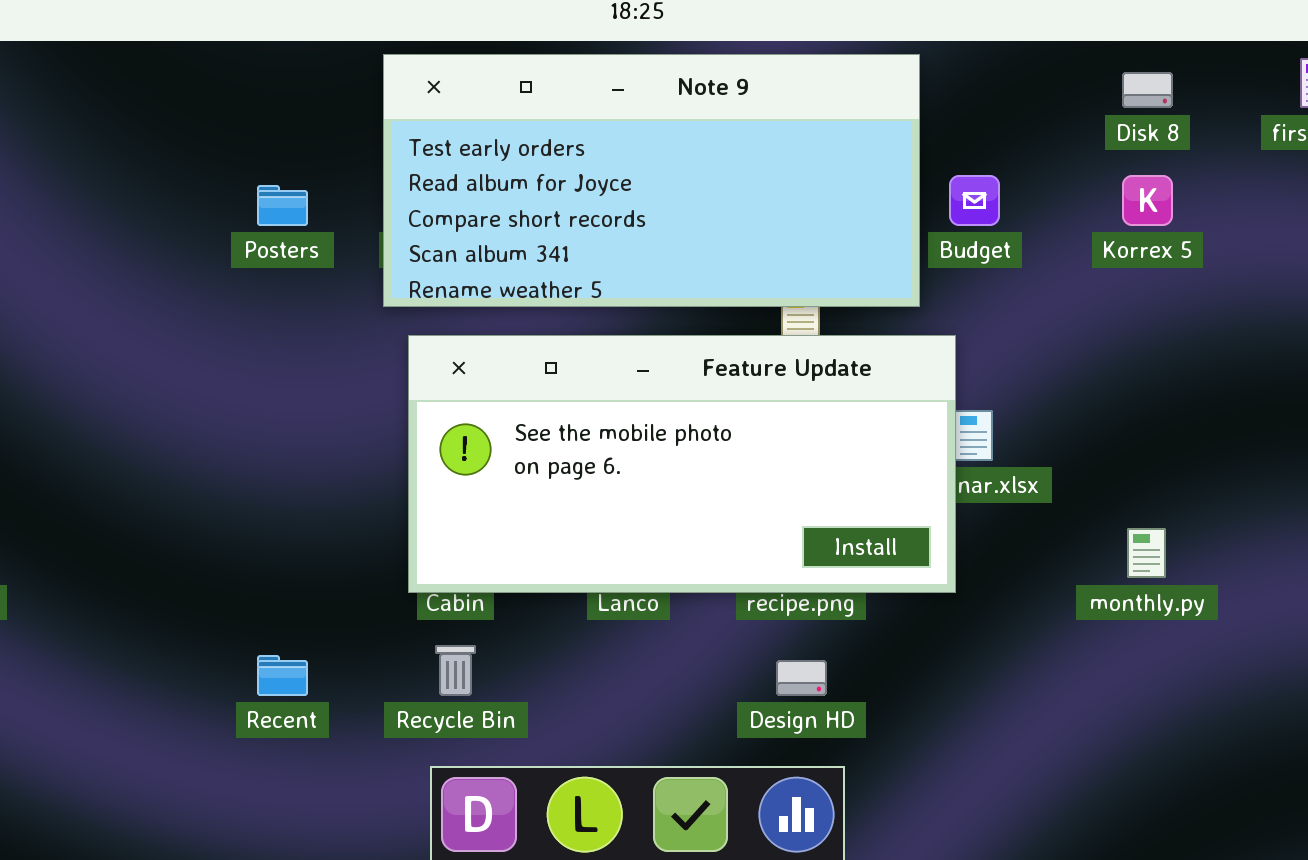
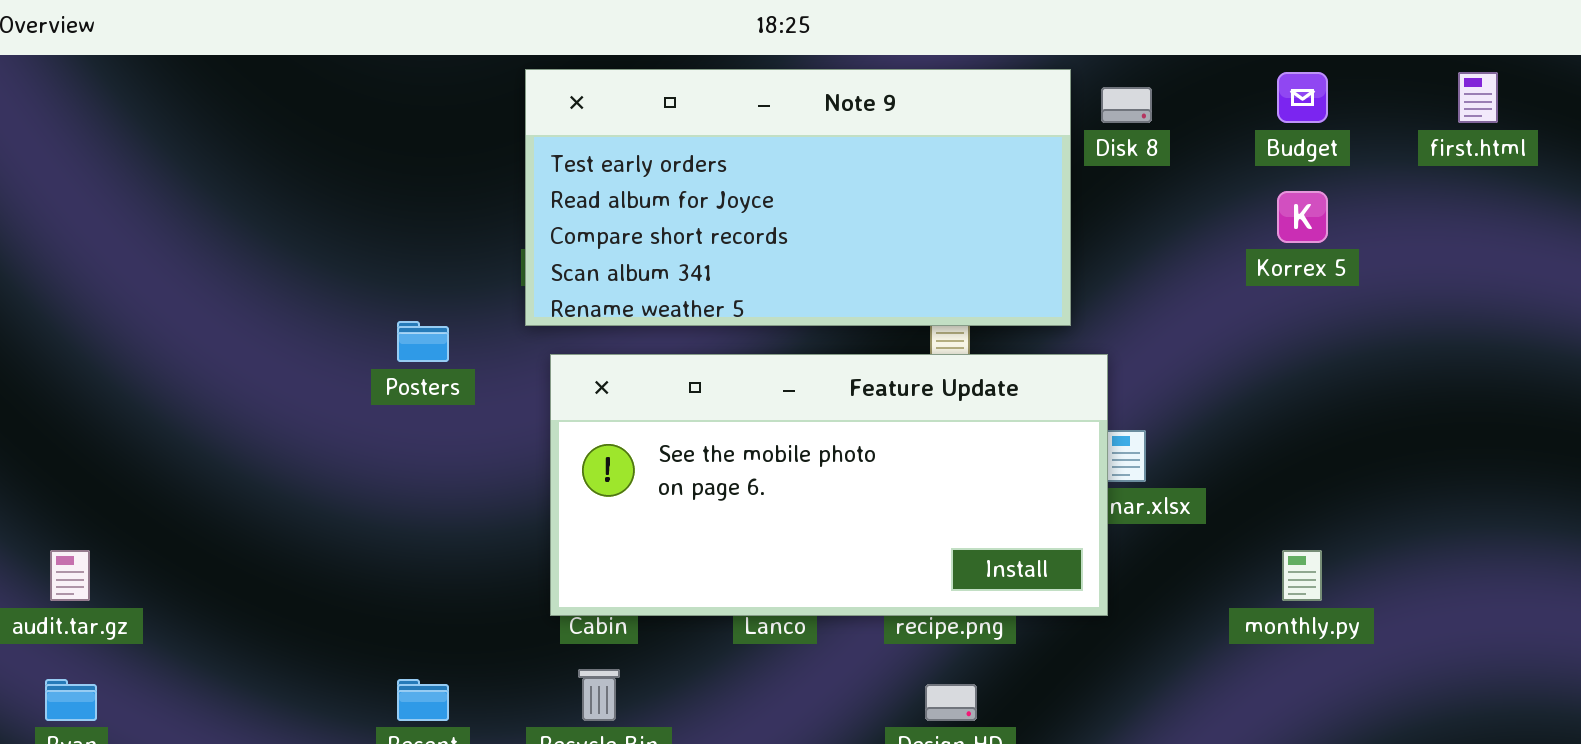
Disk 8: [1122,72,1173,108] -> [1101,87,1152,123], moved
Budget: [949,175,1000,226] -> [1277,72,1328,123], moved
Posters: [257,185,308,226] -> [397,321,449,362], moved

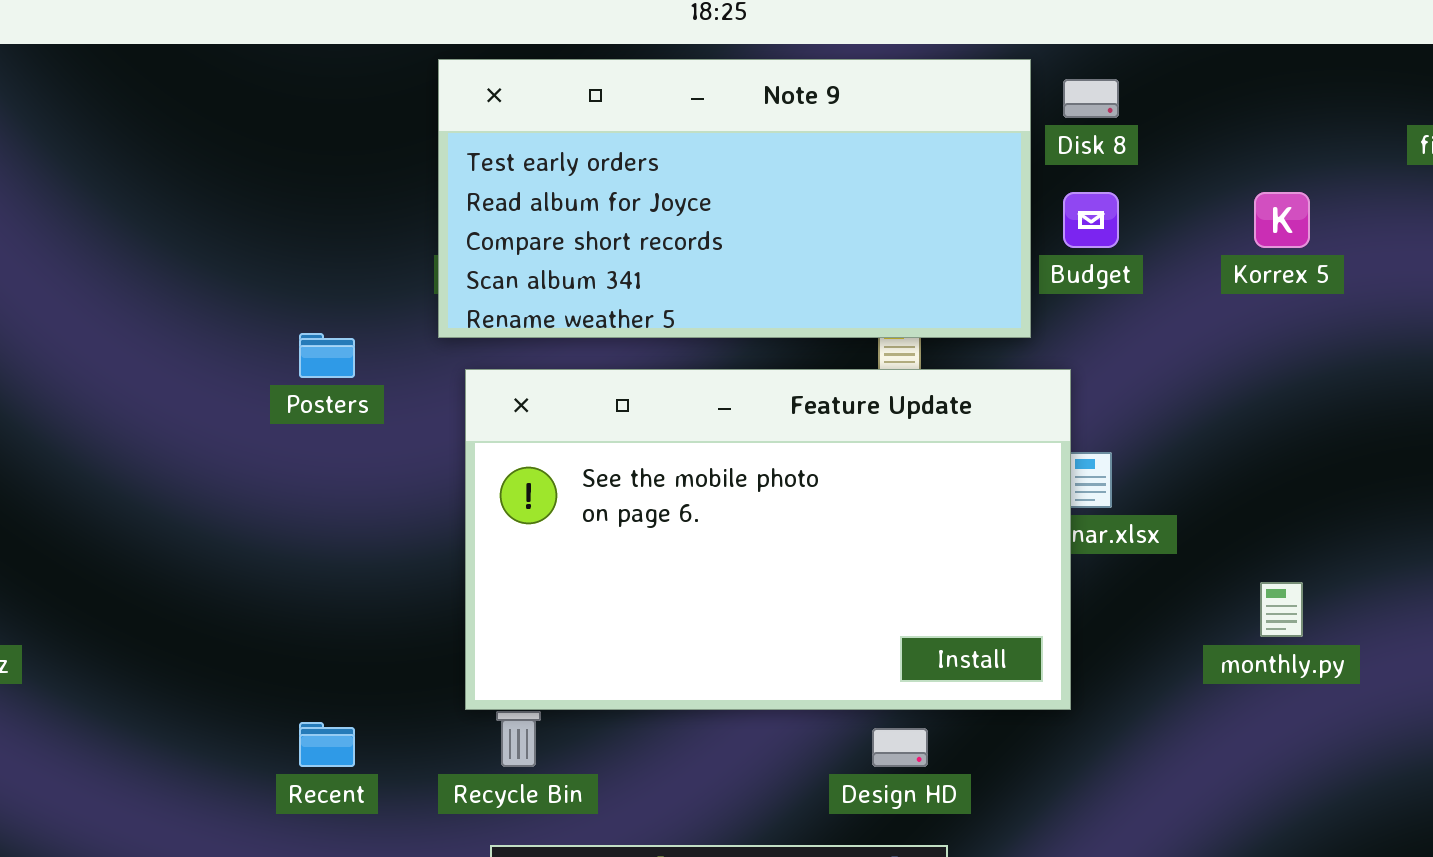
Budget: [1277,72,1328,123] -> [1063,192,1119,248], moved
Feature Update: [550,354,1108,616] -> [465,369,1071,710], resized

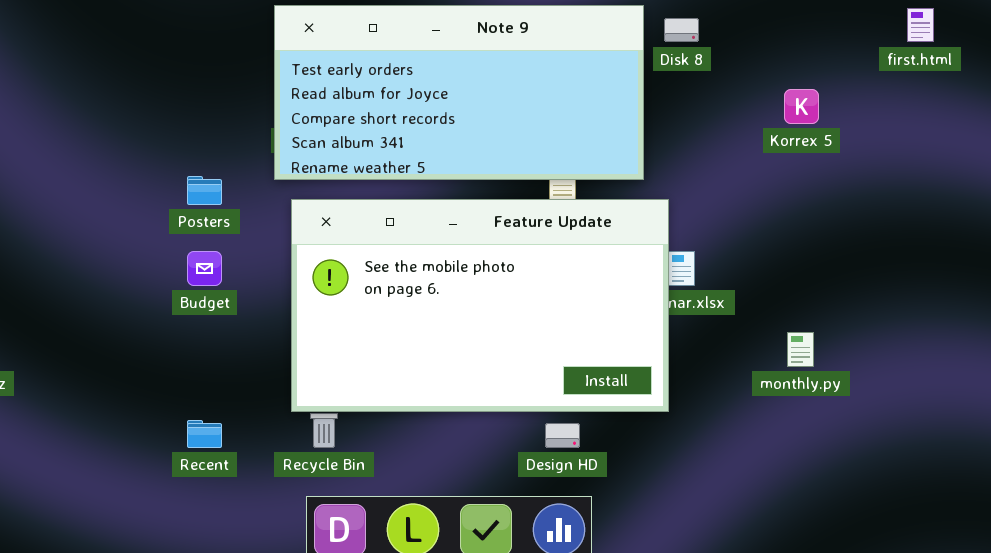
Budget: [1063,192,1119,248] -> [187,251,222,286], moved

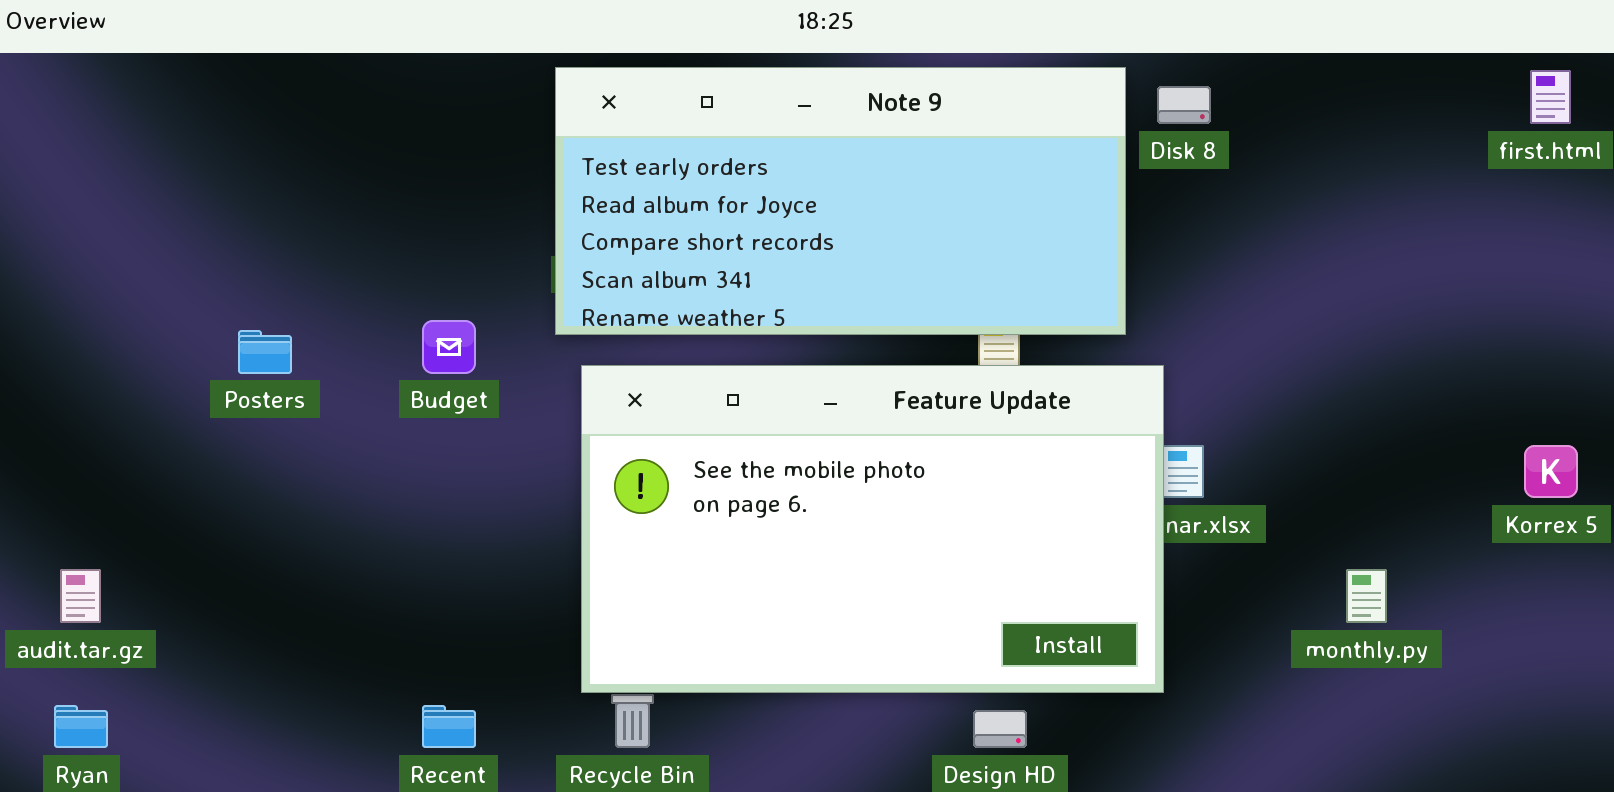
Korrex 5: [784,89,819,124] -> [1524,445,1578,498], moved
Posters: [187,176,222,205] -> [238,330,292,374], moved
Budget: [187,251,222,286] -> [422,320,476,374], moved

